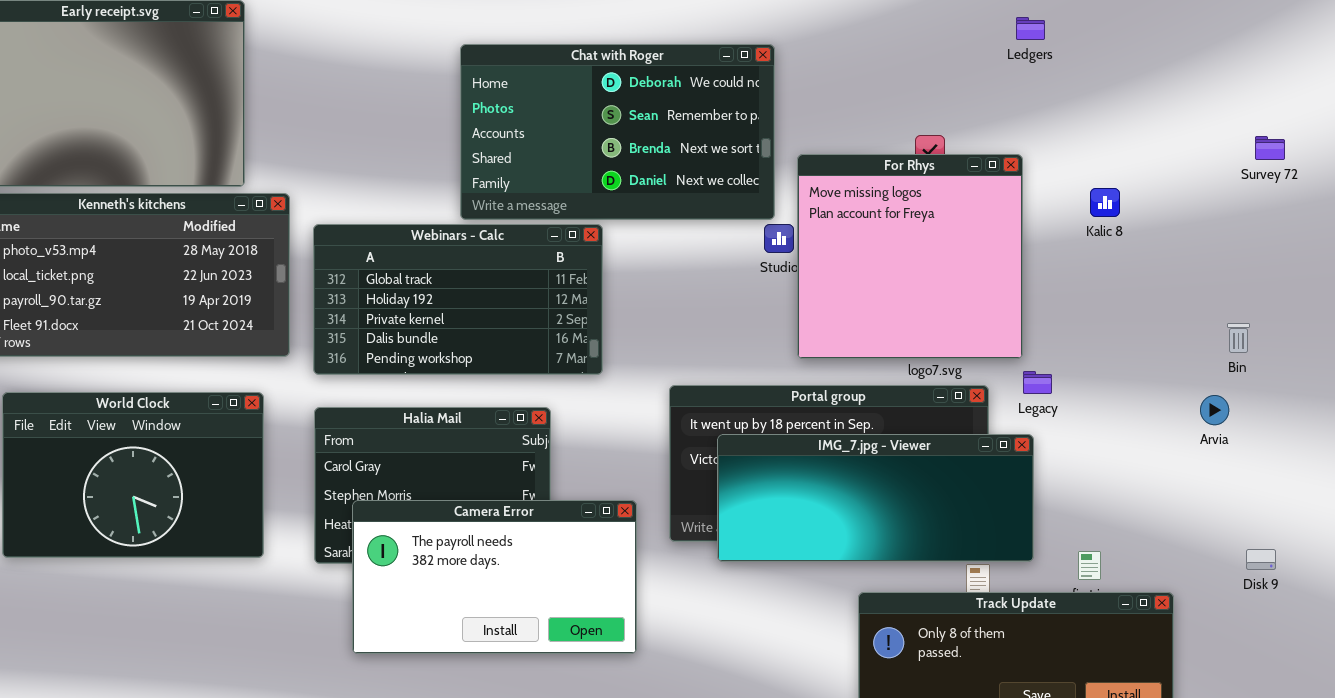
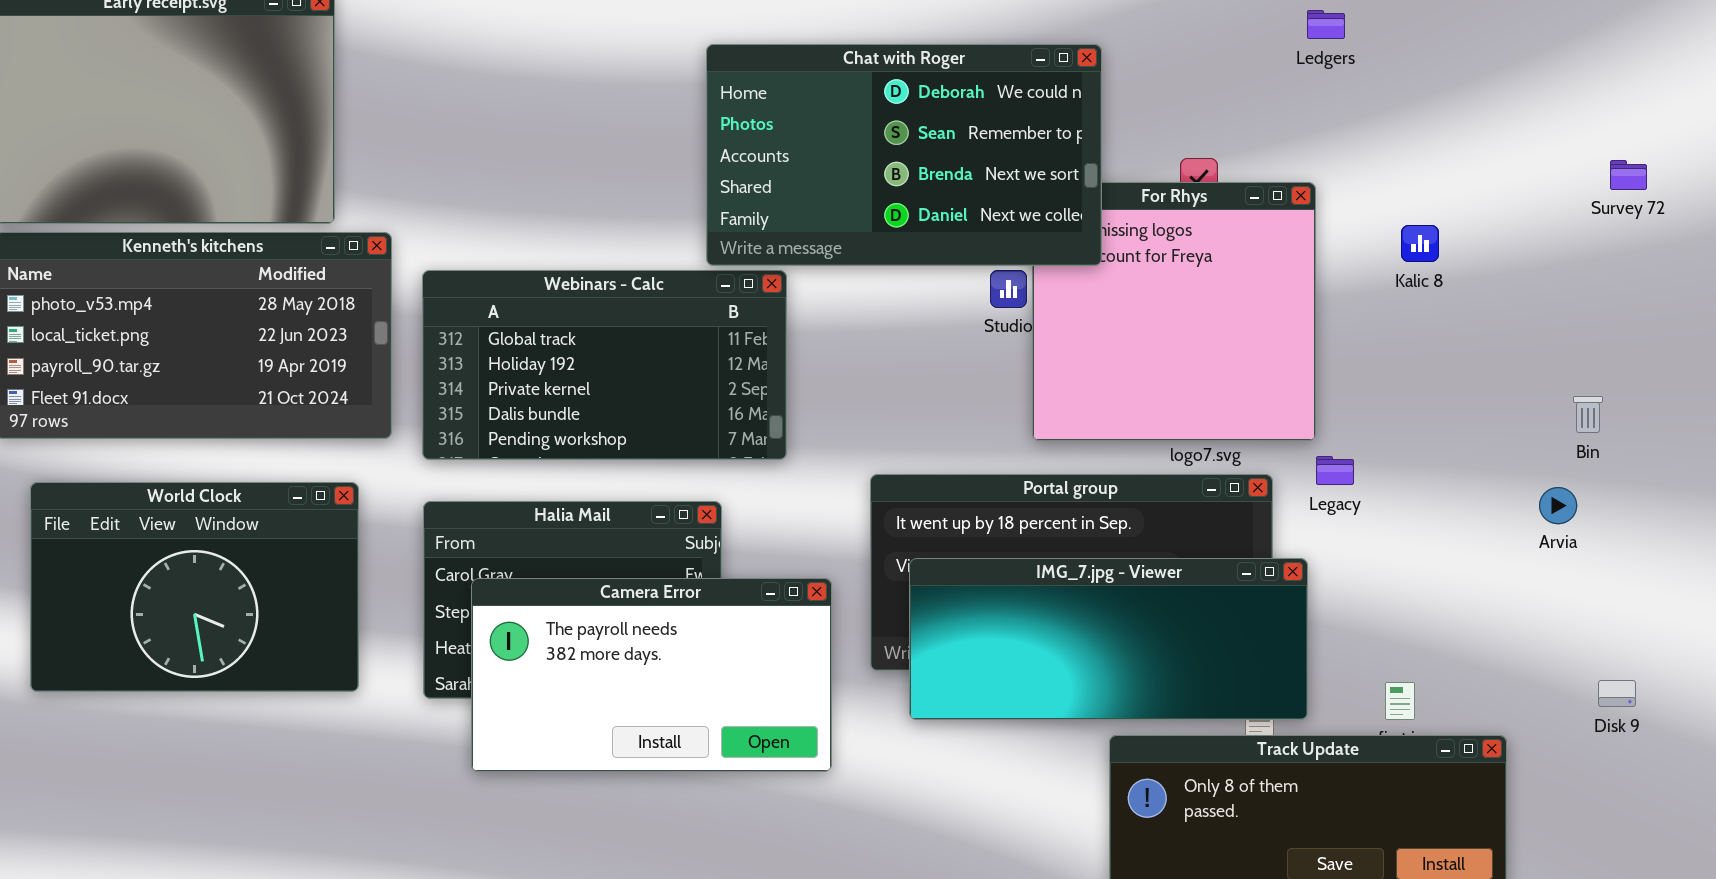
Chat with Roger: [460,44,775,220] -> [706,44,1102,266], moved
IMG_7.jpg - Viewer: [717,434,1034,562] -> [909,558,1308,720], moved
Camera Error: [352,500,637,654] -> [471,578,832,772], moved

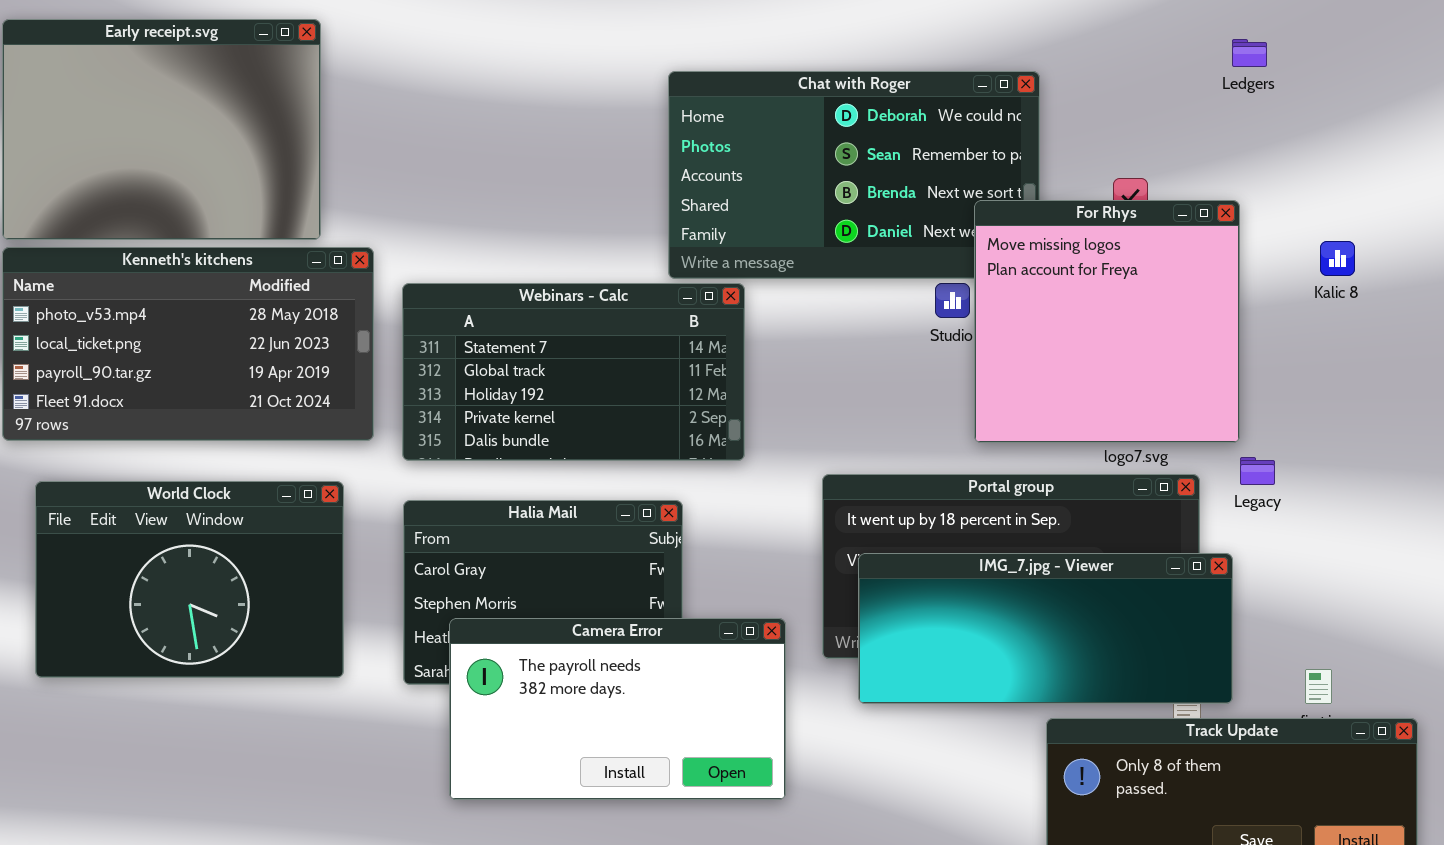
For Rhys: [1032,182,1316,441] -> [974,200,1240,443], raised
Webinars - Calc: [422,270,787,460] -> [402,283,745,461], scrolled up 1 row
Camera Error: [471,578,832,772] -> [449,618,786,800], moved

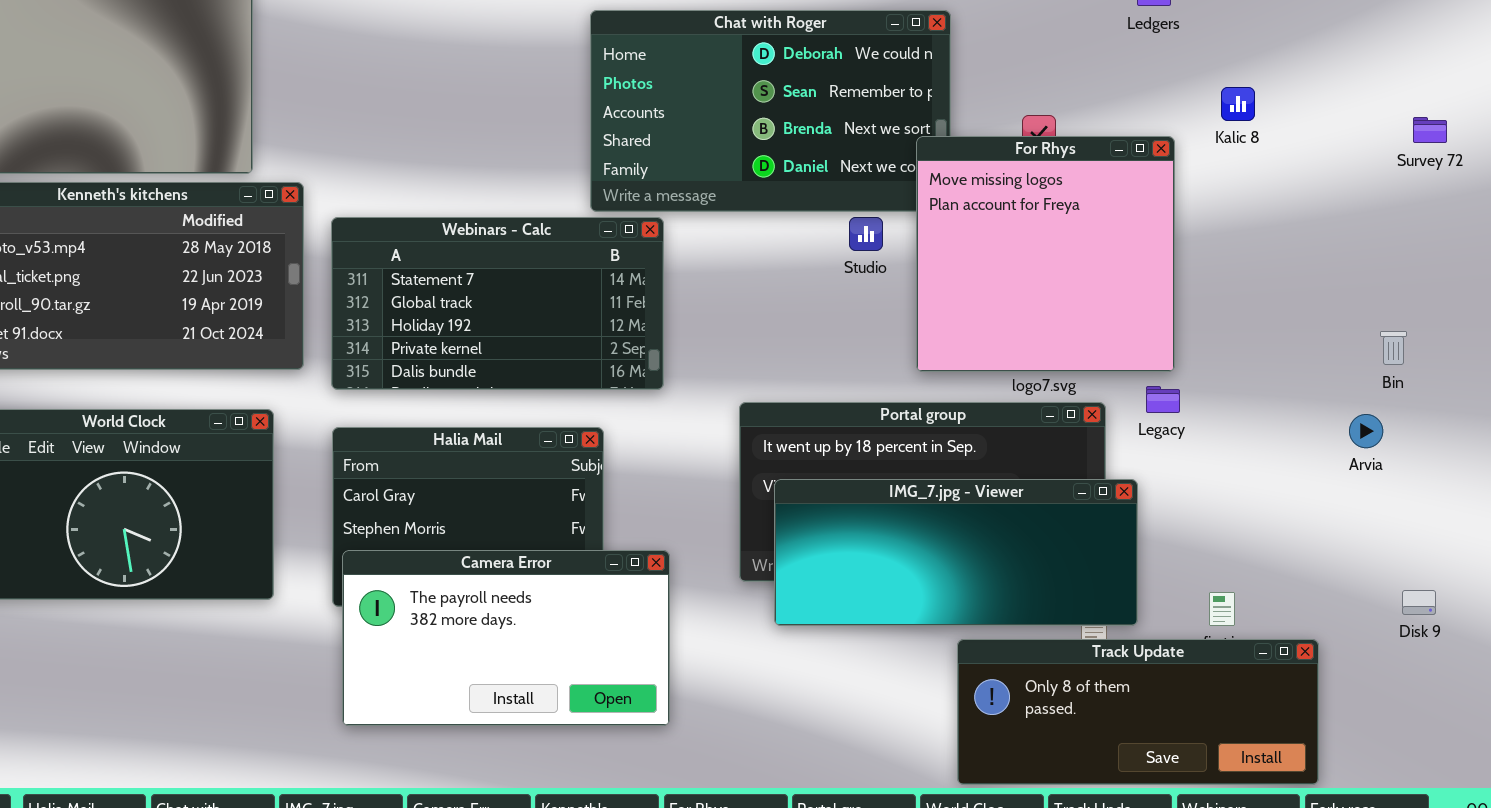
For Rhys: [974,200,1240,443] -> [916,136,1175,372], moved
Kalic 8: [1320,241,1355,276] -> [1221,87,1255,121], moved
Camera Error: [449,618,786,800] -> [342,550,670,726], moved

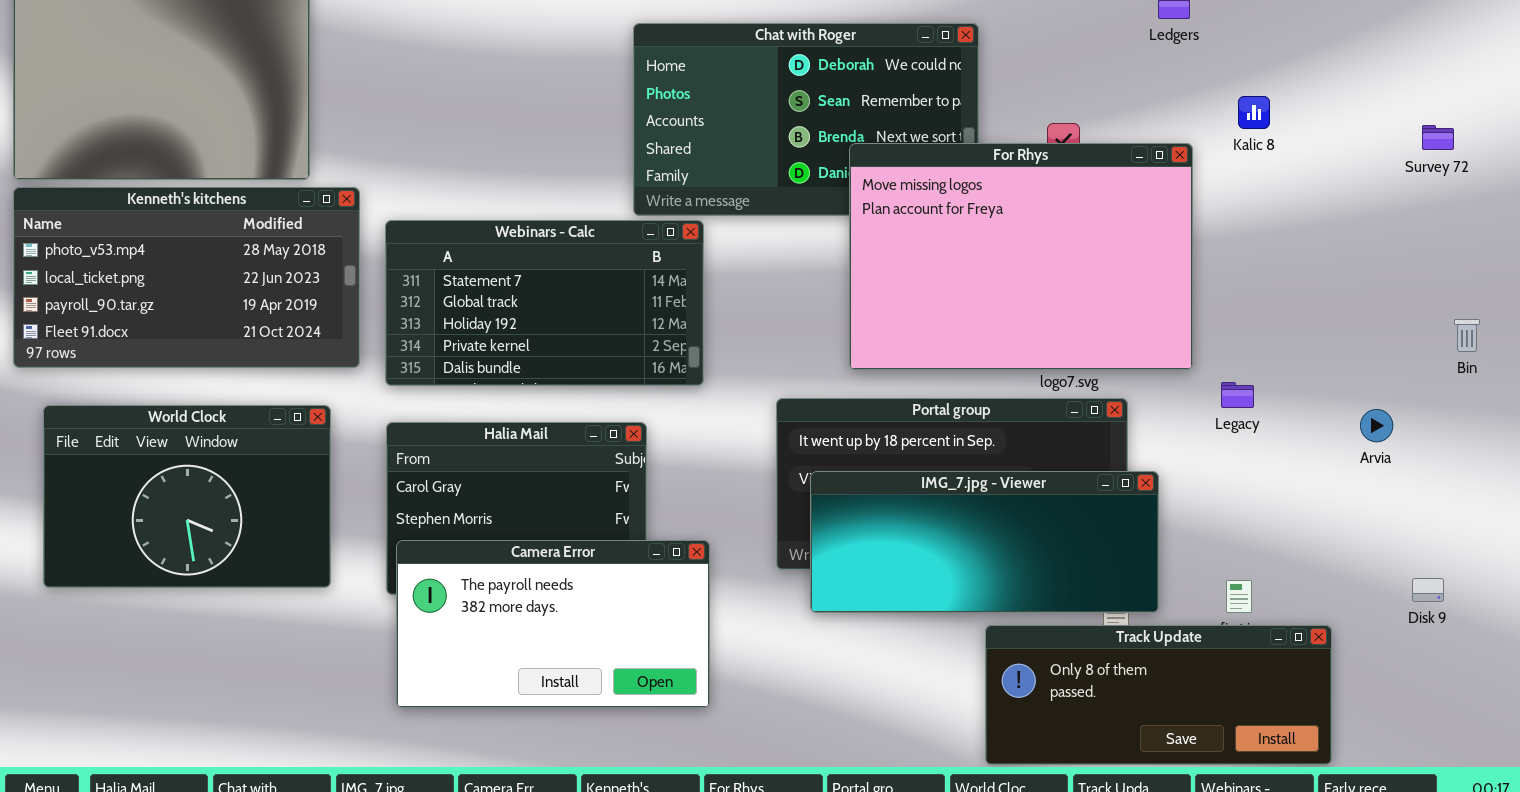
For Rhys: [916,136,1175,372] -> [849,143,1193,370], resized
Bin: [1380,331,1407,365] -> [1454,319,1480,352], moved
Legacy: [1146,386,1180,413] -> [1221,382,1254,408], moved

